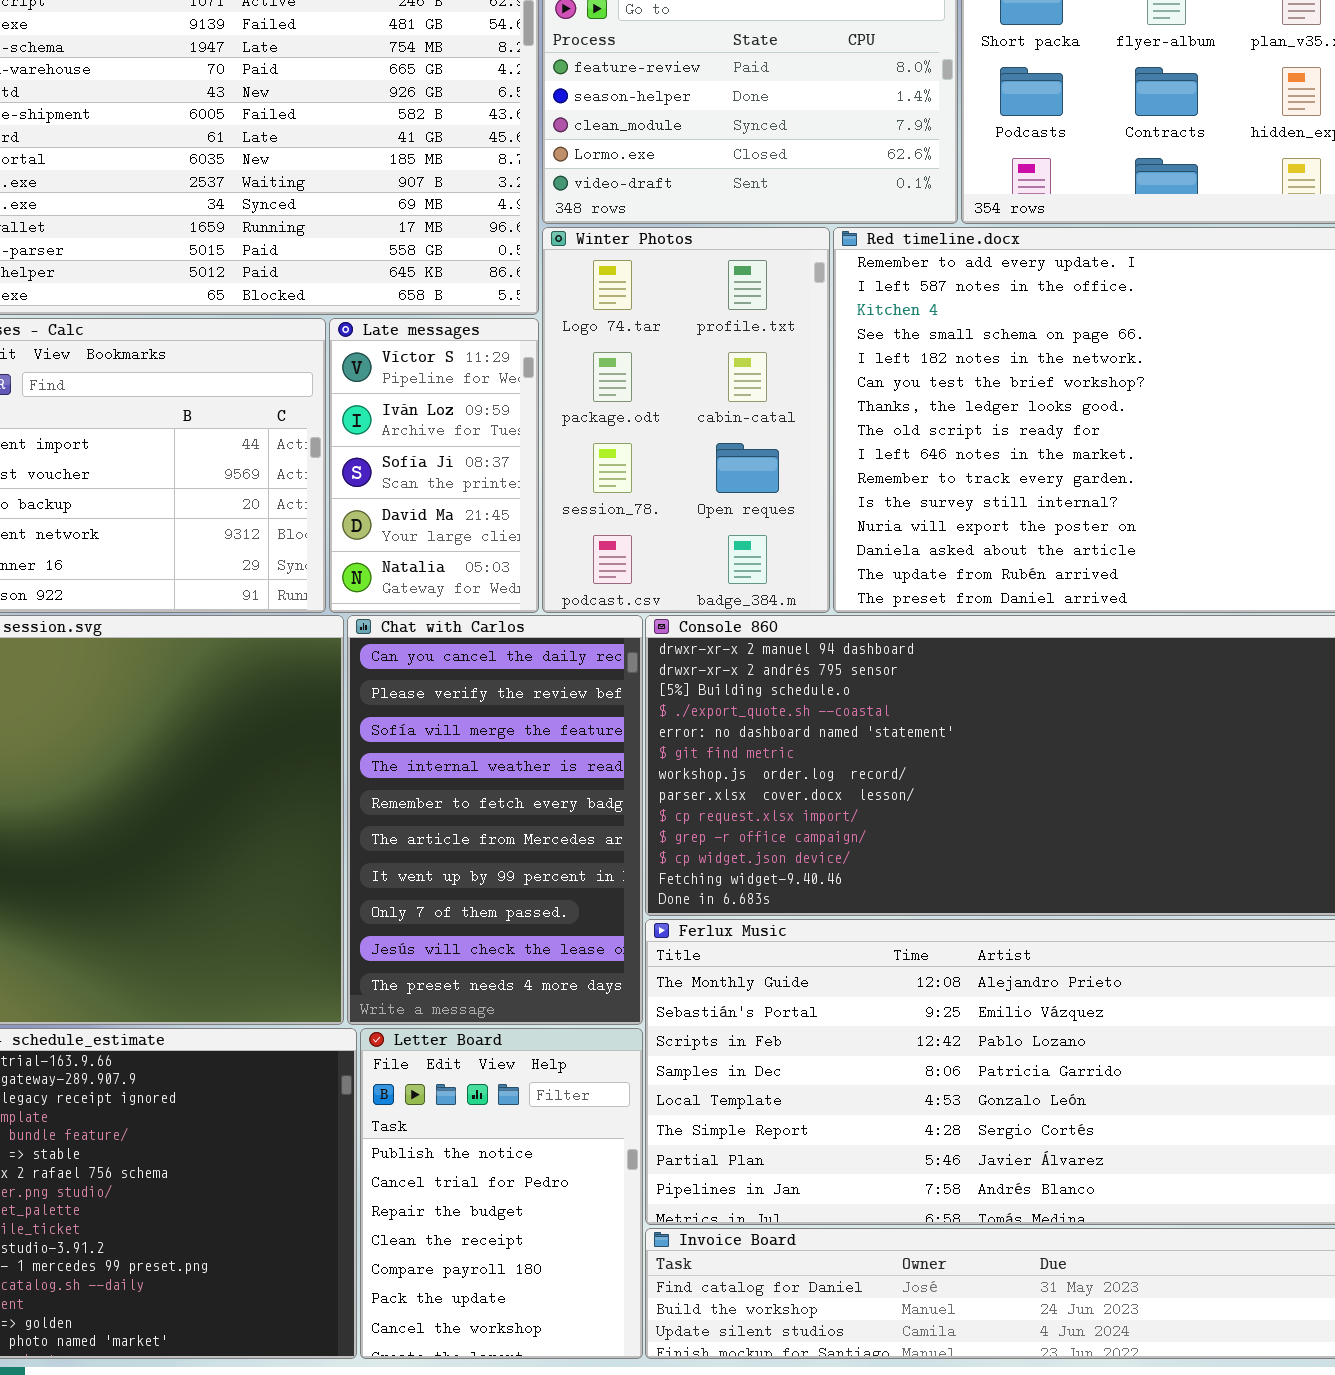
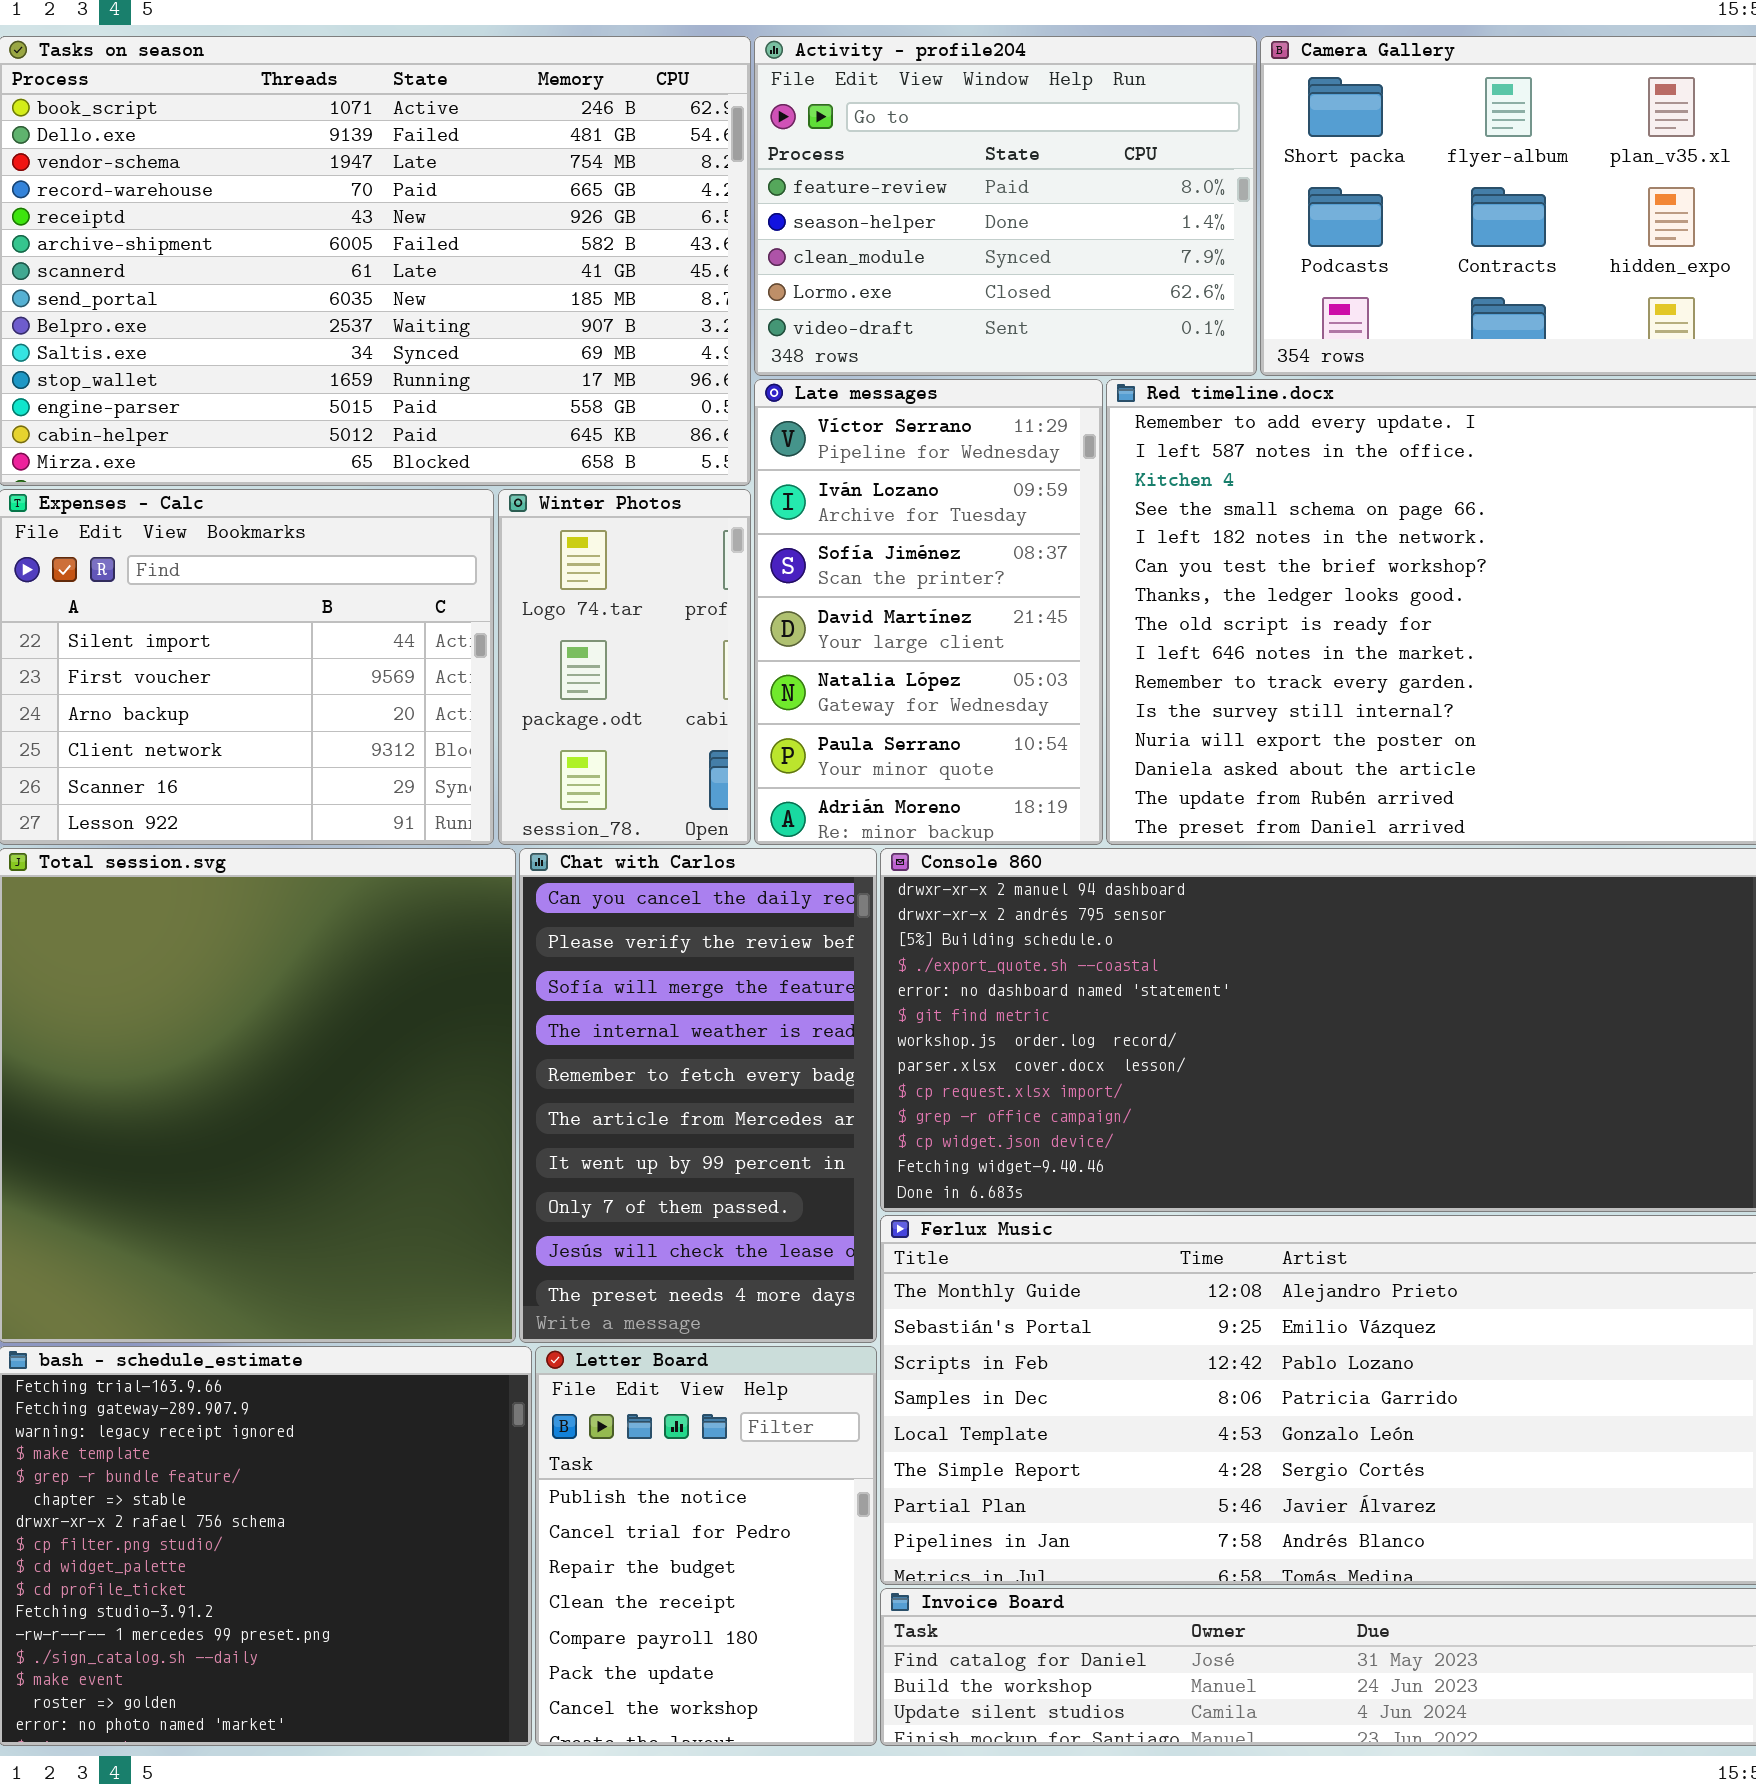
Winter Photos: [542,227,830,613] -> [498,489,751,845], moved, resized
Late messages: [329,318,539,613] -> [754,379,1103,845], moved, resized

